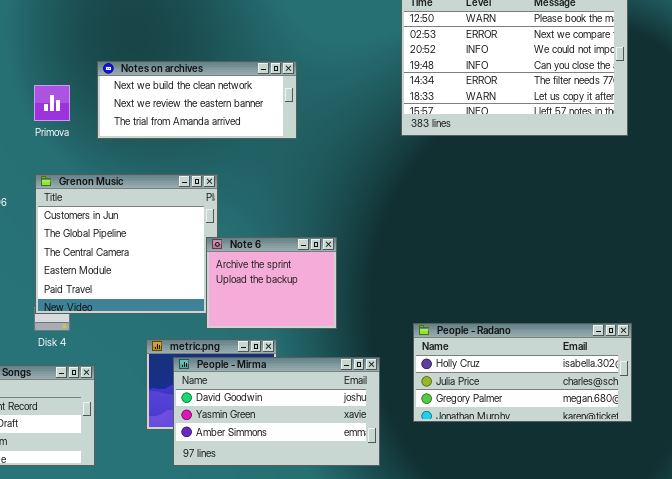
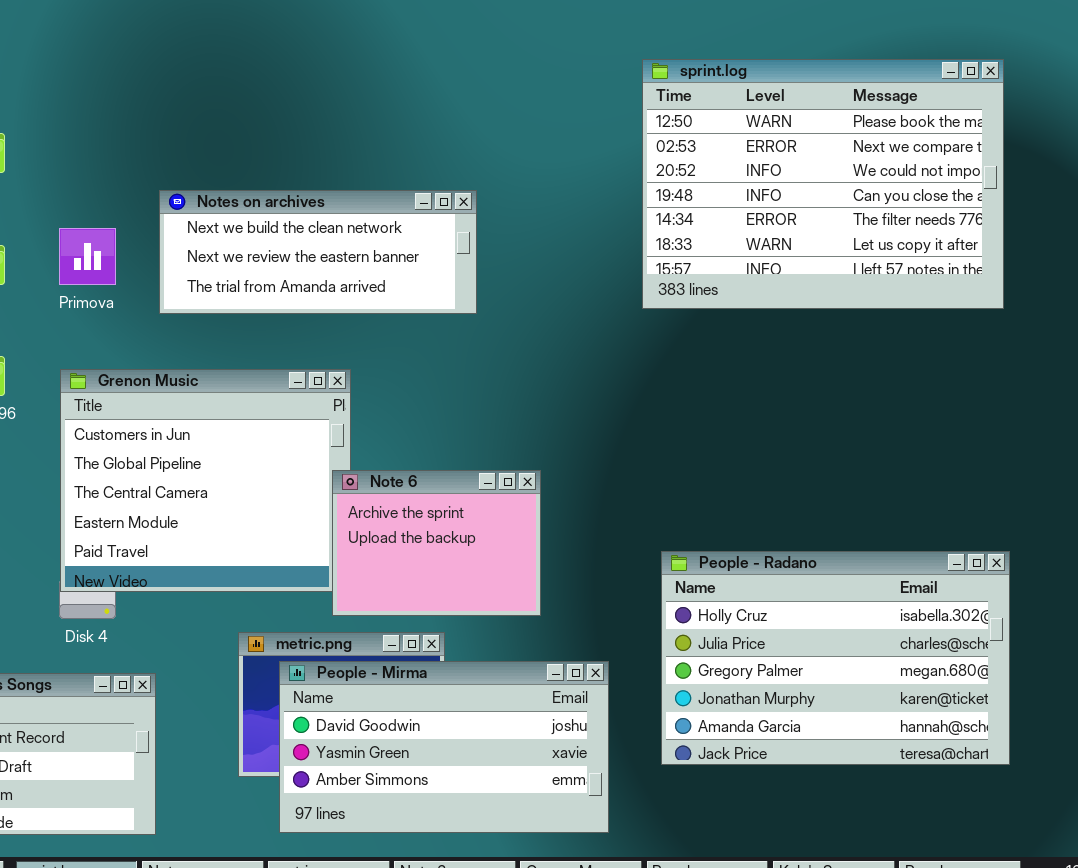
People - Radano: [413,323,632,422] -> [661,551,1010,765], resized

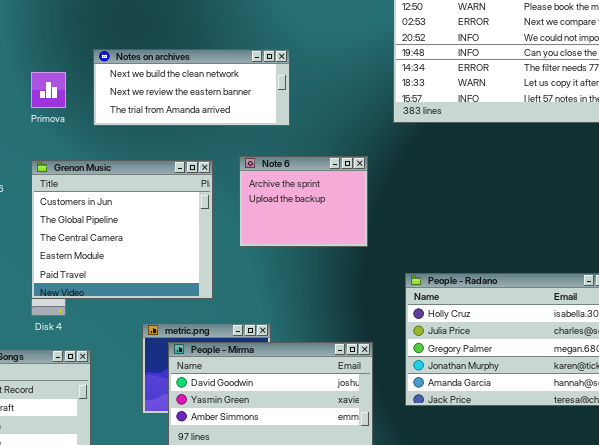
Note 6: [332,470,541,616] -> [239,156,368,247], moved

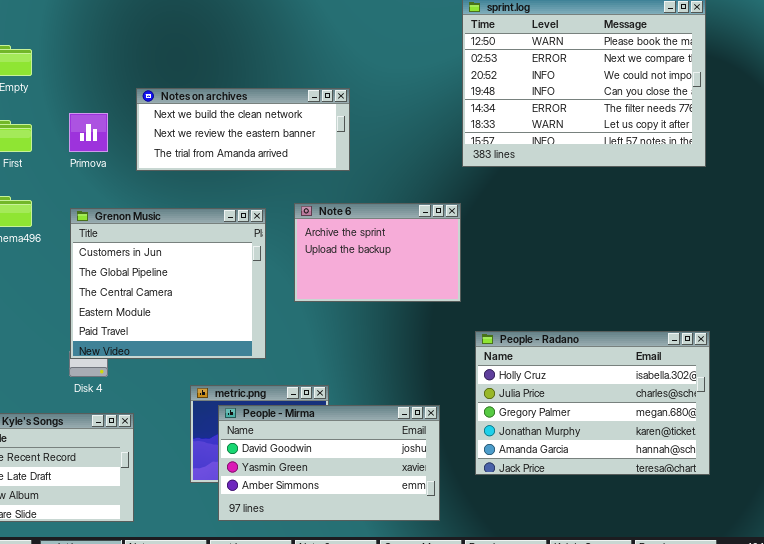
Note 6: [239,156,368,247] -> [294,203,461,302], resized

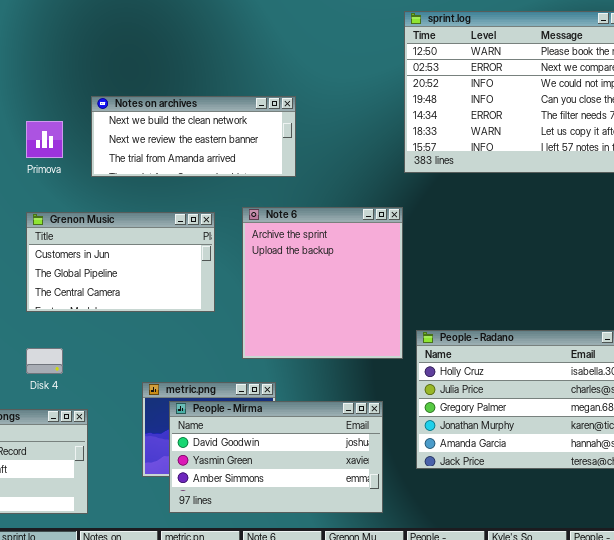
Note 6: [294,203,461,302] -> [242,207,403,359], resized
Grenon Music: [70,208,266,359] -> [26,212,215,312], resized

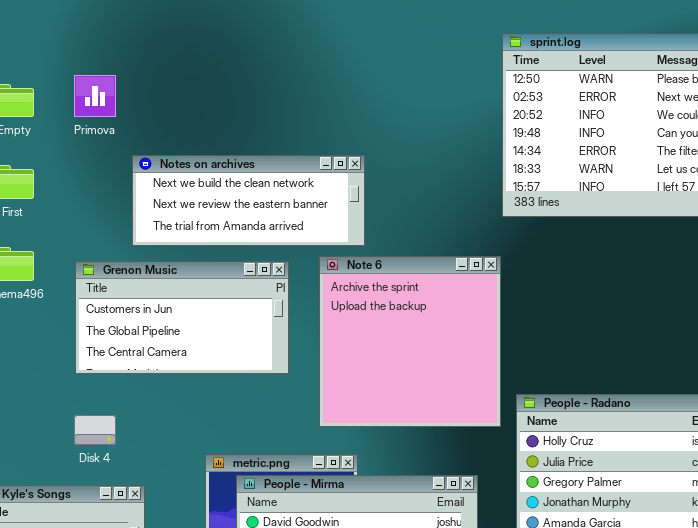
Notes on archives: [91,96,296,177] -> [132,155,365,246], moved
Primova: [26,121,63,158] -> [74,75,116,117], moved

